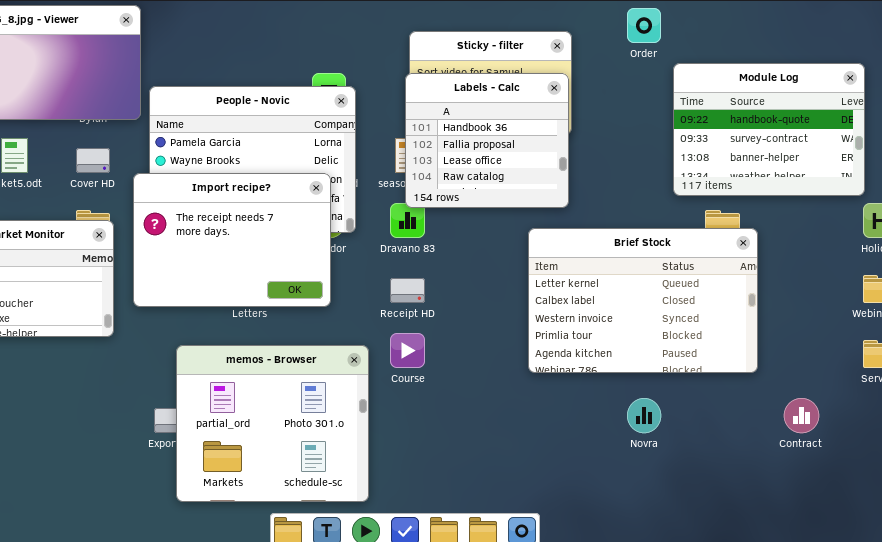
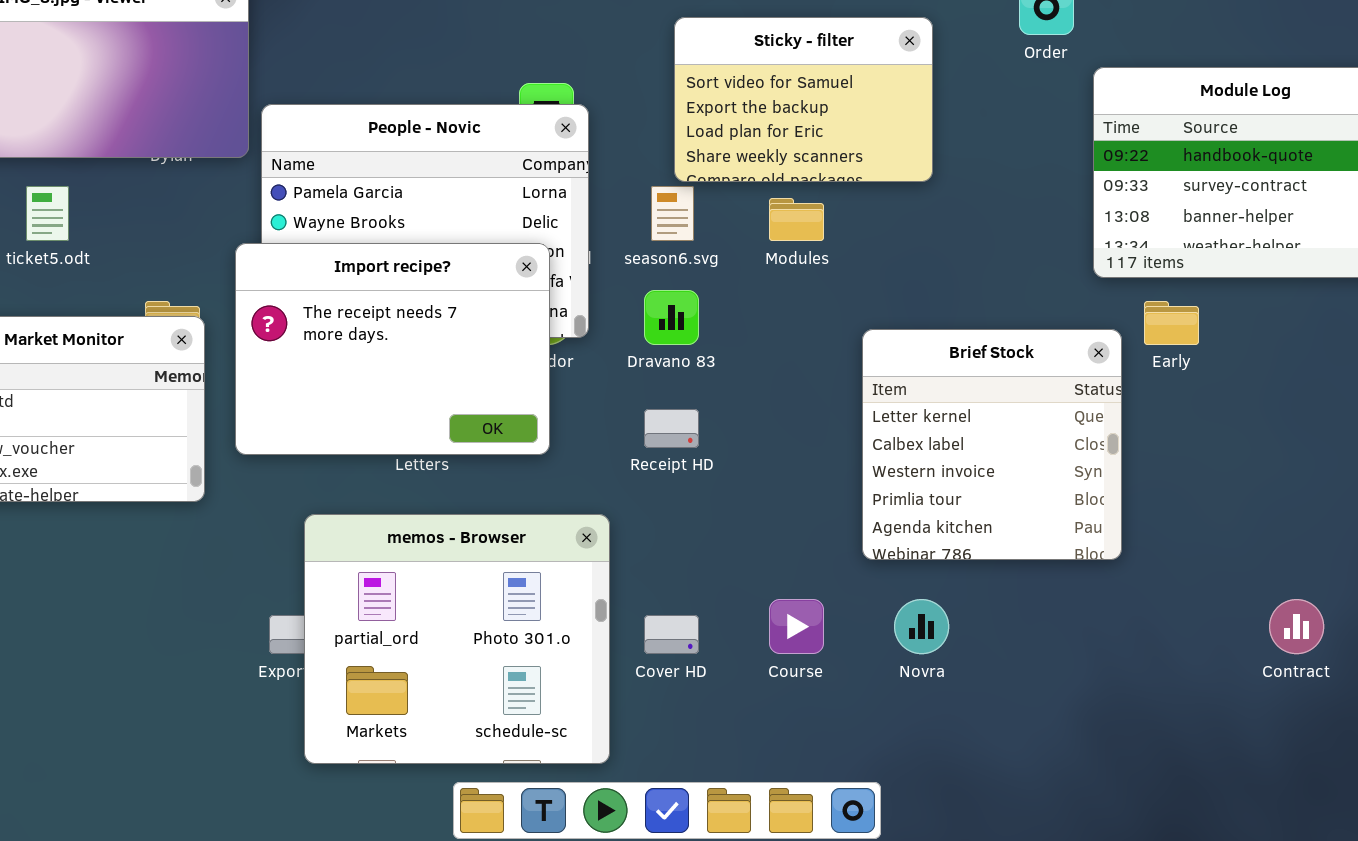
Labels - Calc: [405,73,569,208] -> none, closed
Cover HD: [76,148,110,173] -> [644,615,699,654], moved
Brief Stock: [528,228,758,373] -> [862,329,1122,560], resized
Course: [390,333,425,368] -> [769,599,824,654], moved
Novra: [627,398,661,433] -> [894,599,949,654], moved

